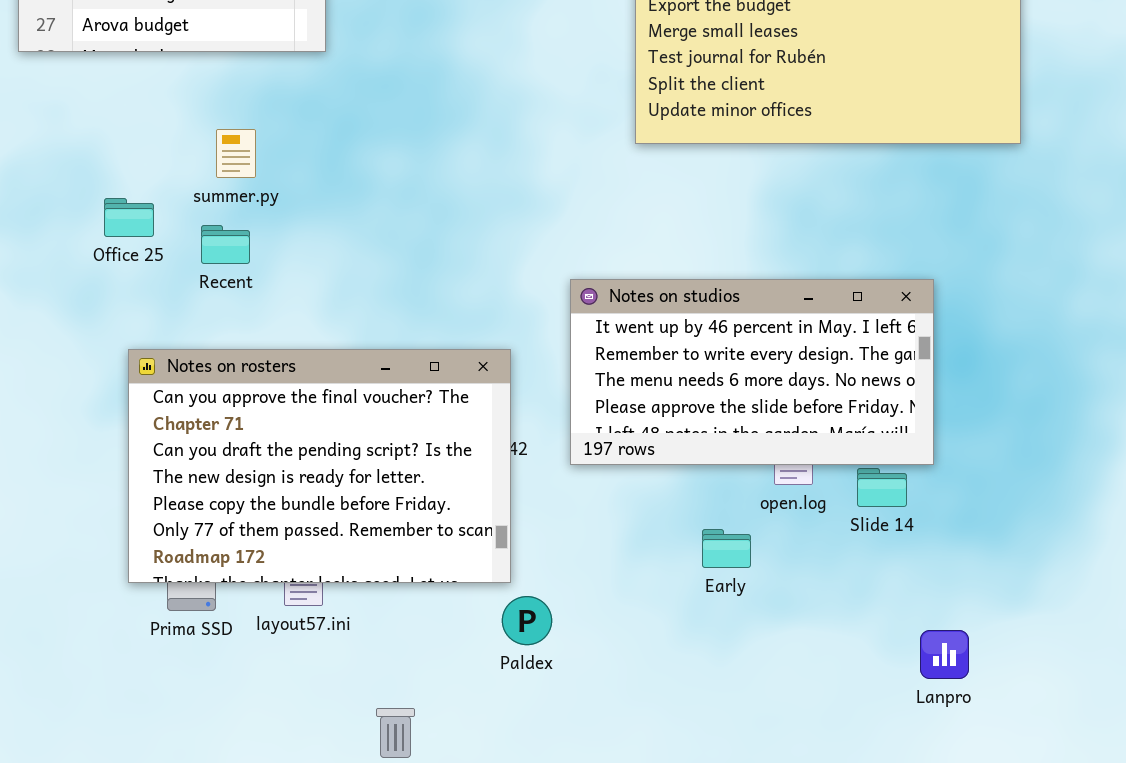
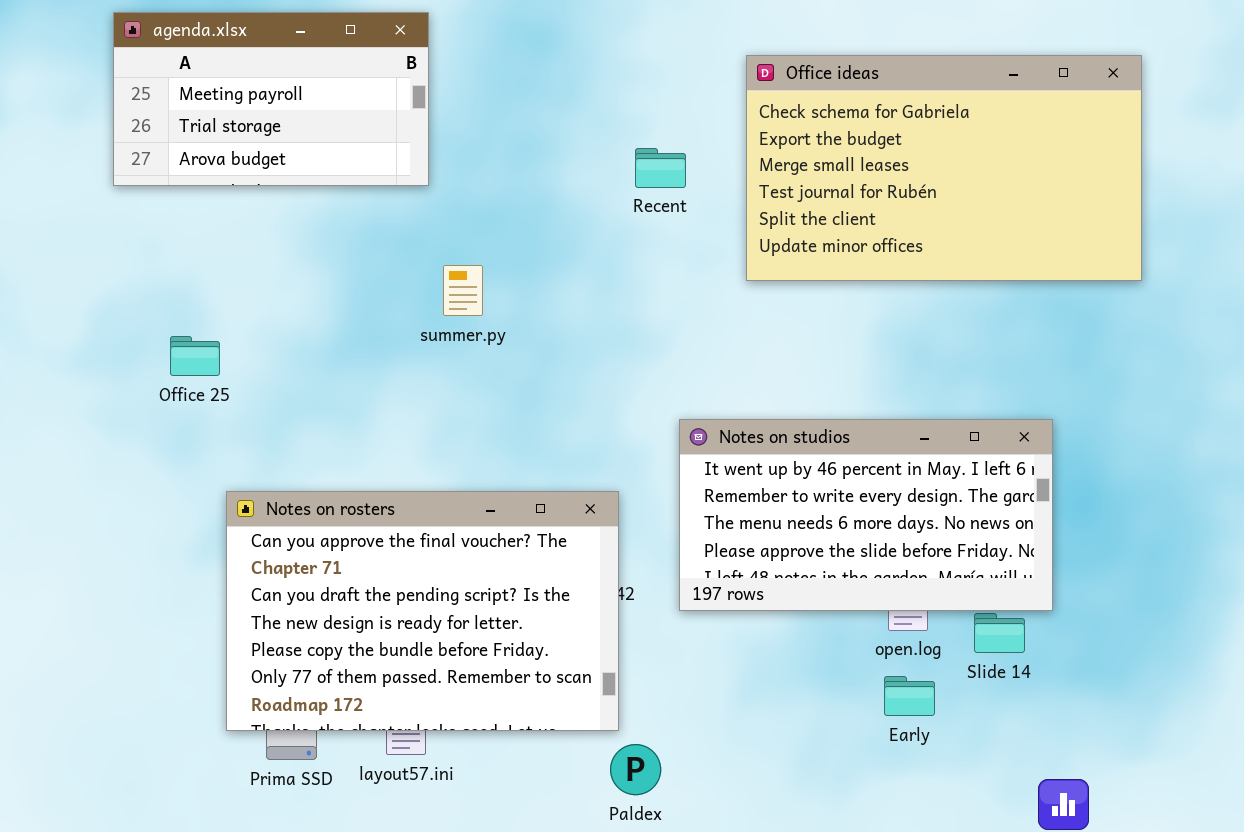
summer.py: [216,129,256,178] -> [443,265,483,316], moved
Office 25: [104,198,154,237] -> [170,336,220,376], moved
Recent: [201,225,250,264] -> [635,148,686,188], moved
Early: [702,529,751,568] -> [884,676,935,716], moved

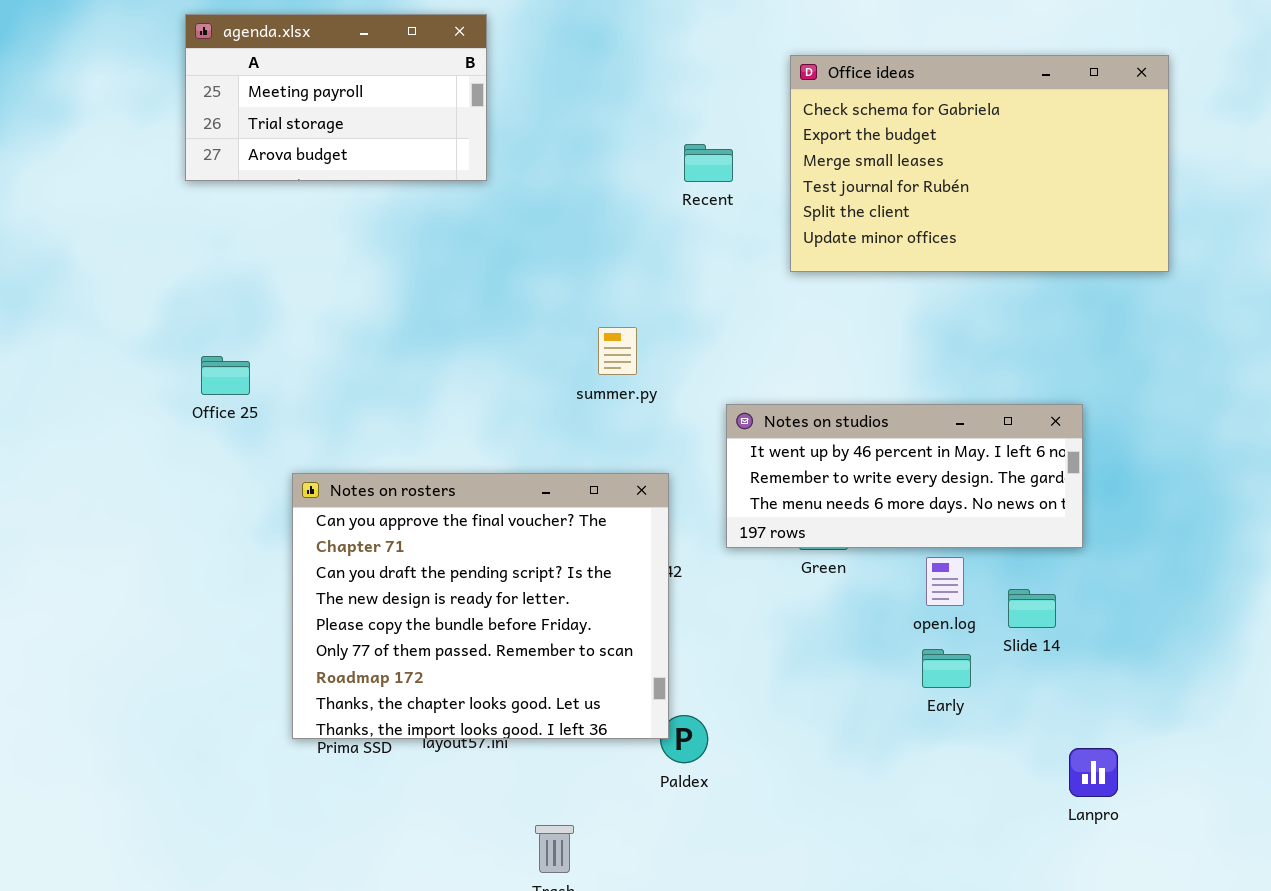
summer.py: [443,265,483,316] -> [598,327,637,375], moved
Office 25: [170,336,220,376] -> [201,356,250,395], moved
Notes on studios: [679,419,1053,611] -> [726,404,1083,548], resized
Notes on rosters: [226,491,619,731] -> [292,473,669,739], resized

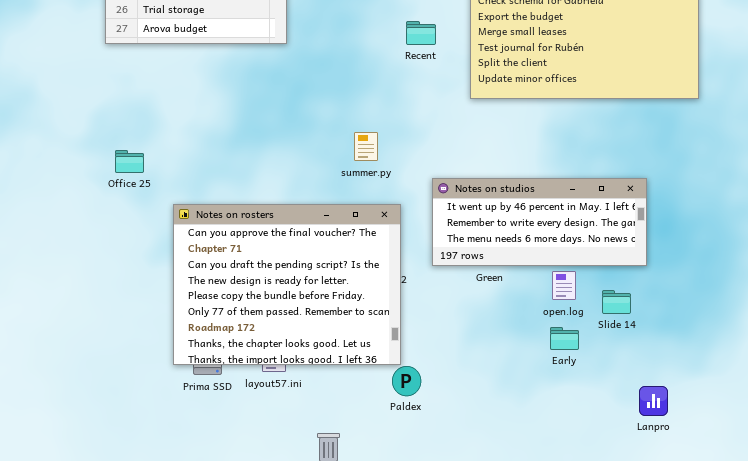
Notes on rosters: [292,473,669,739] -> [173,204,401,365], moved

